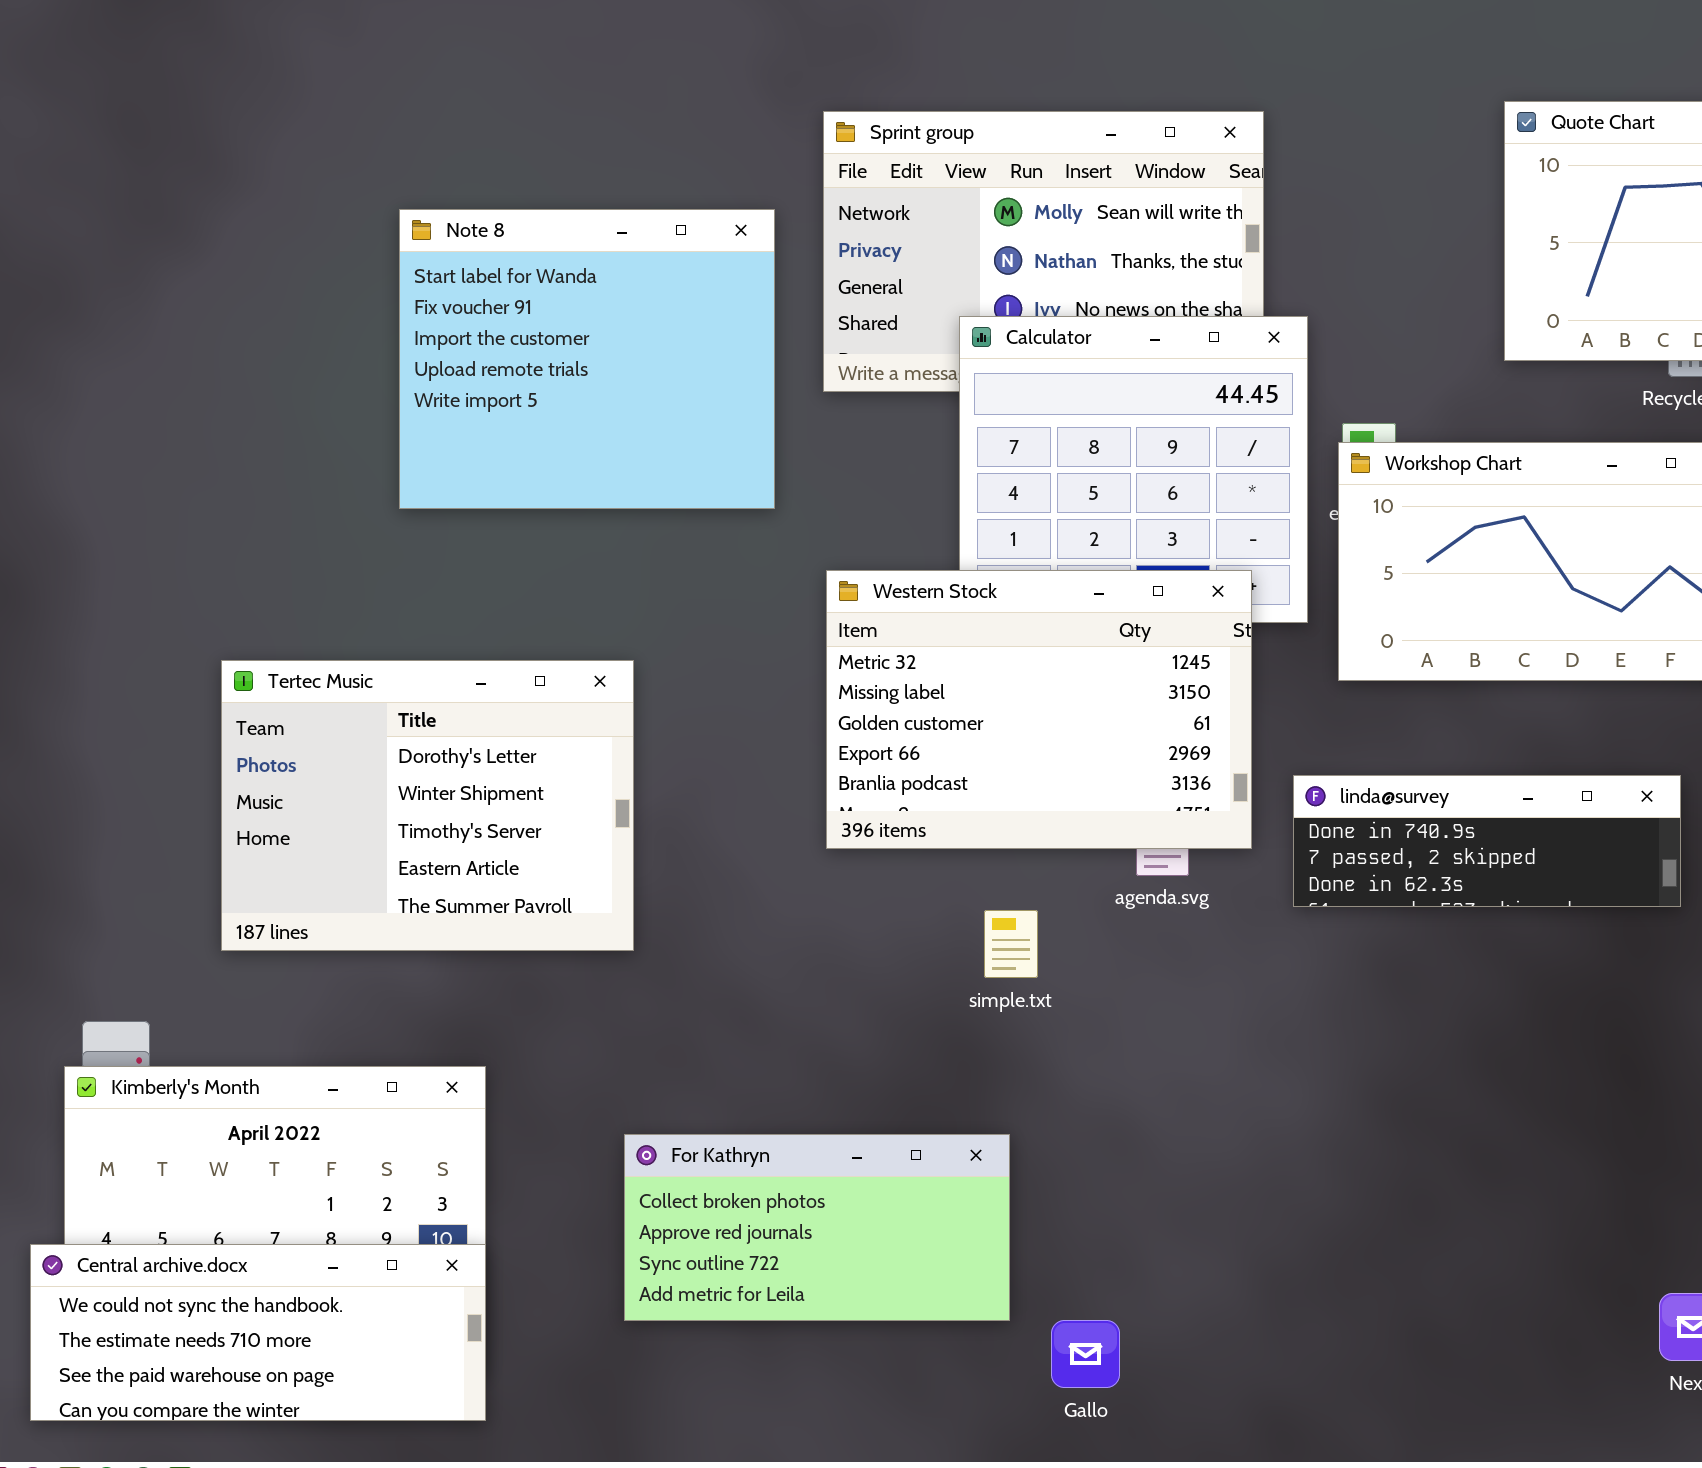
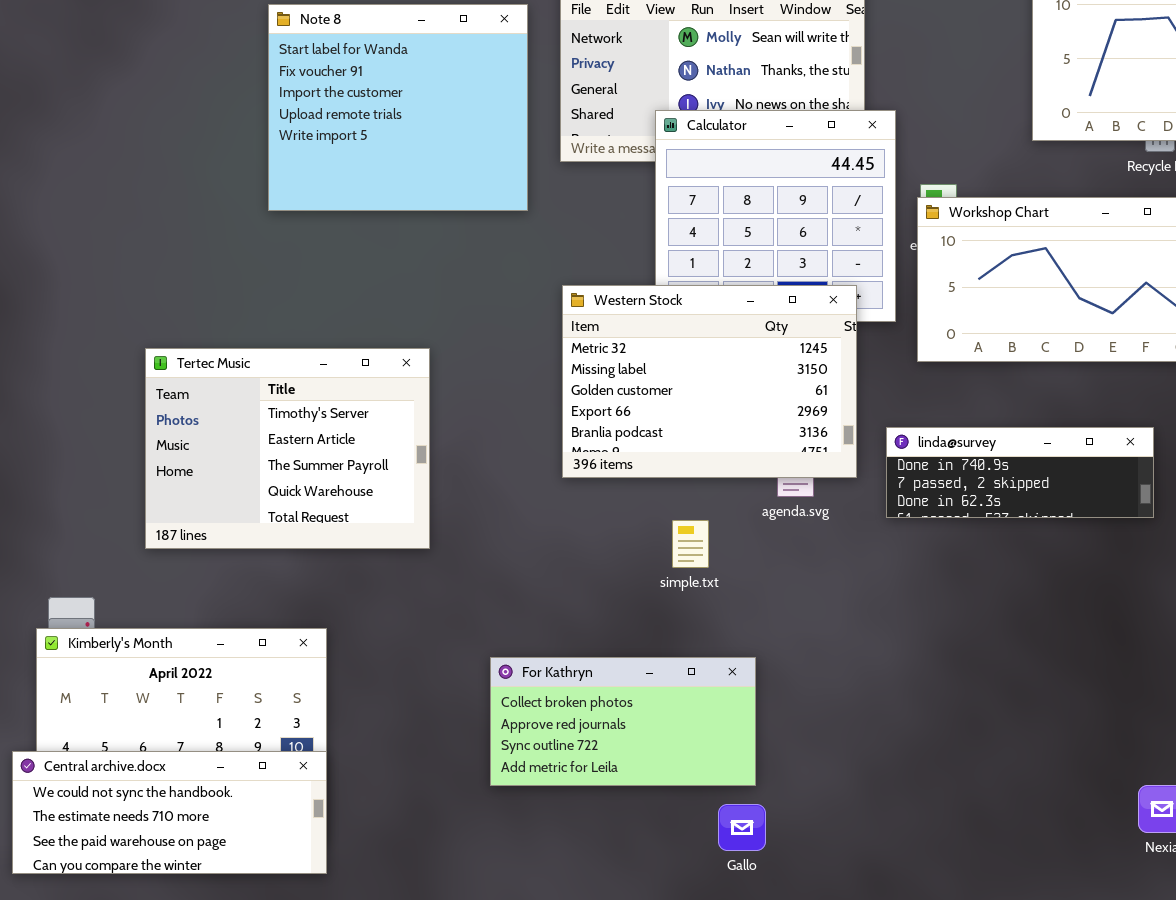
Note 8: [399,209,775,509] -> [268,4,528,211], moved
Tertec Music: [221,660,634,951] -> [145,348,430,549], scrolled down 2 rows
For Kathryn: [624,1134,1010,1321] -> [490,657,756,786], moved

